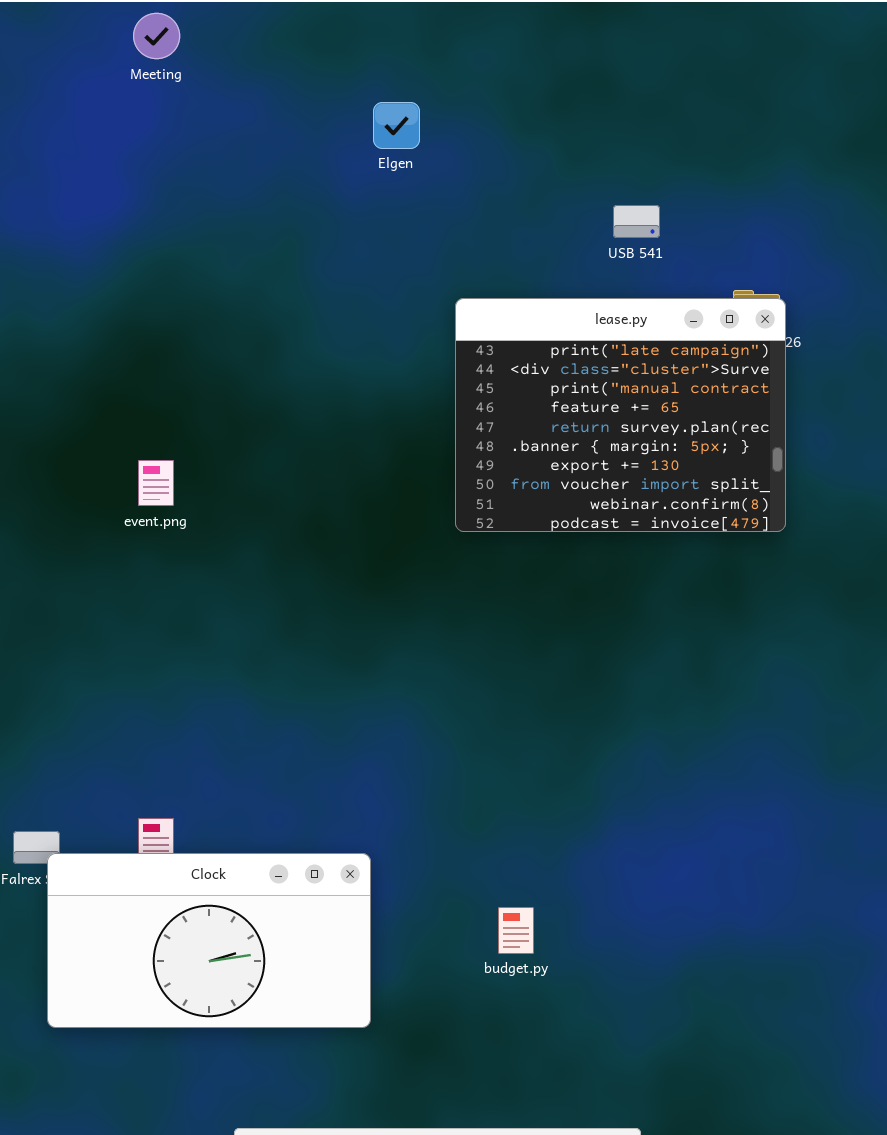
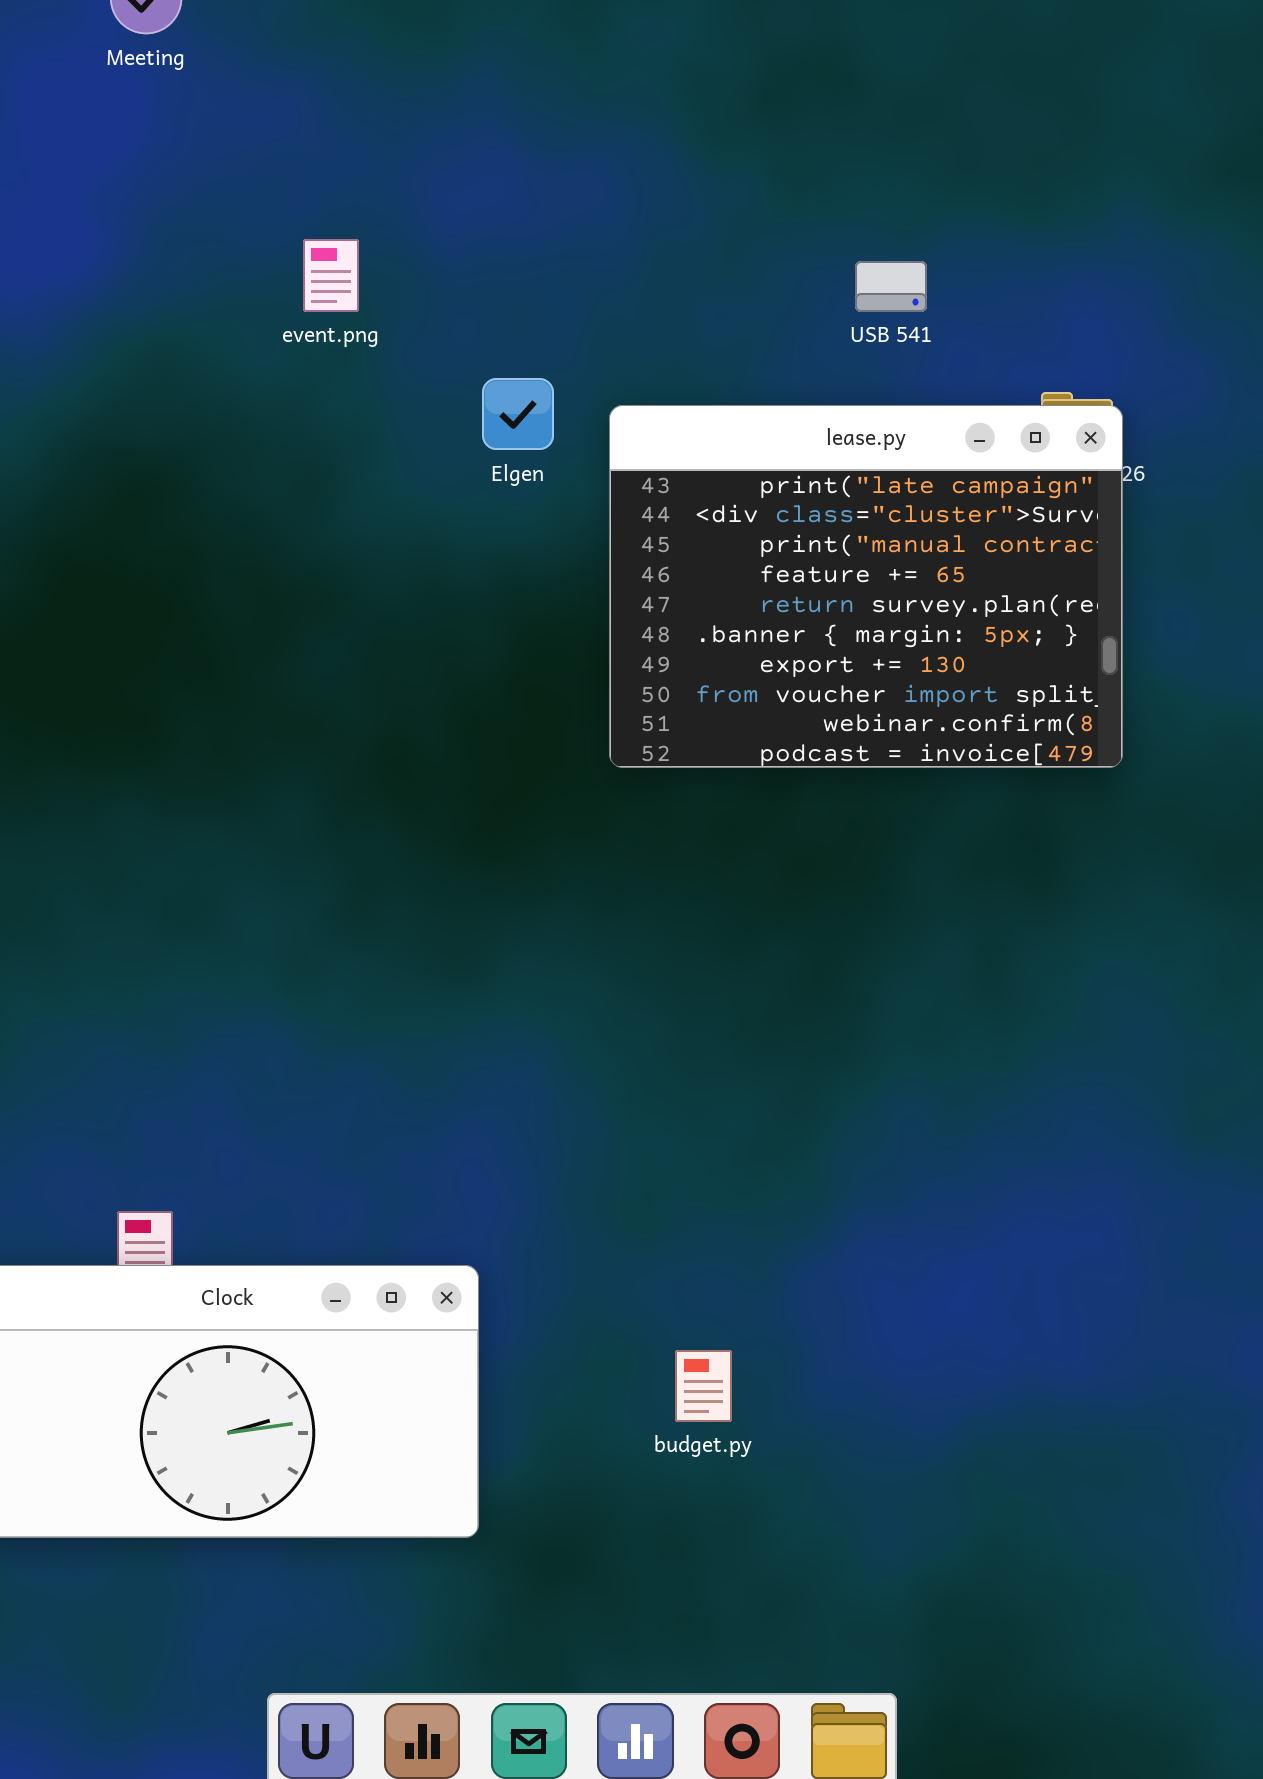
Elgen: [373,102,420,149] -> [482,378,554,450], moved
event.png: [138,460,174,506] -> [303,239,359,312], moved

